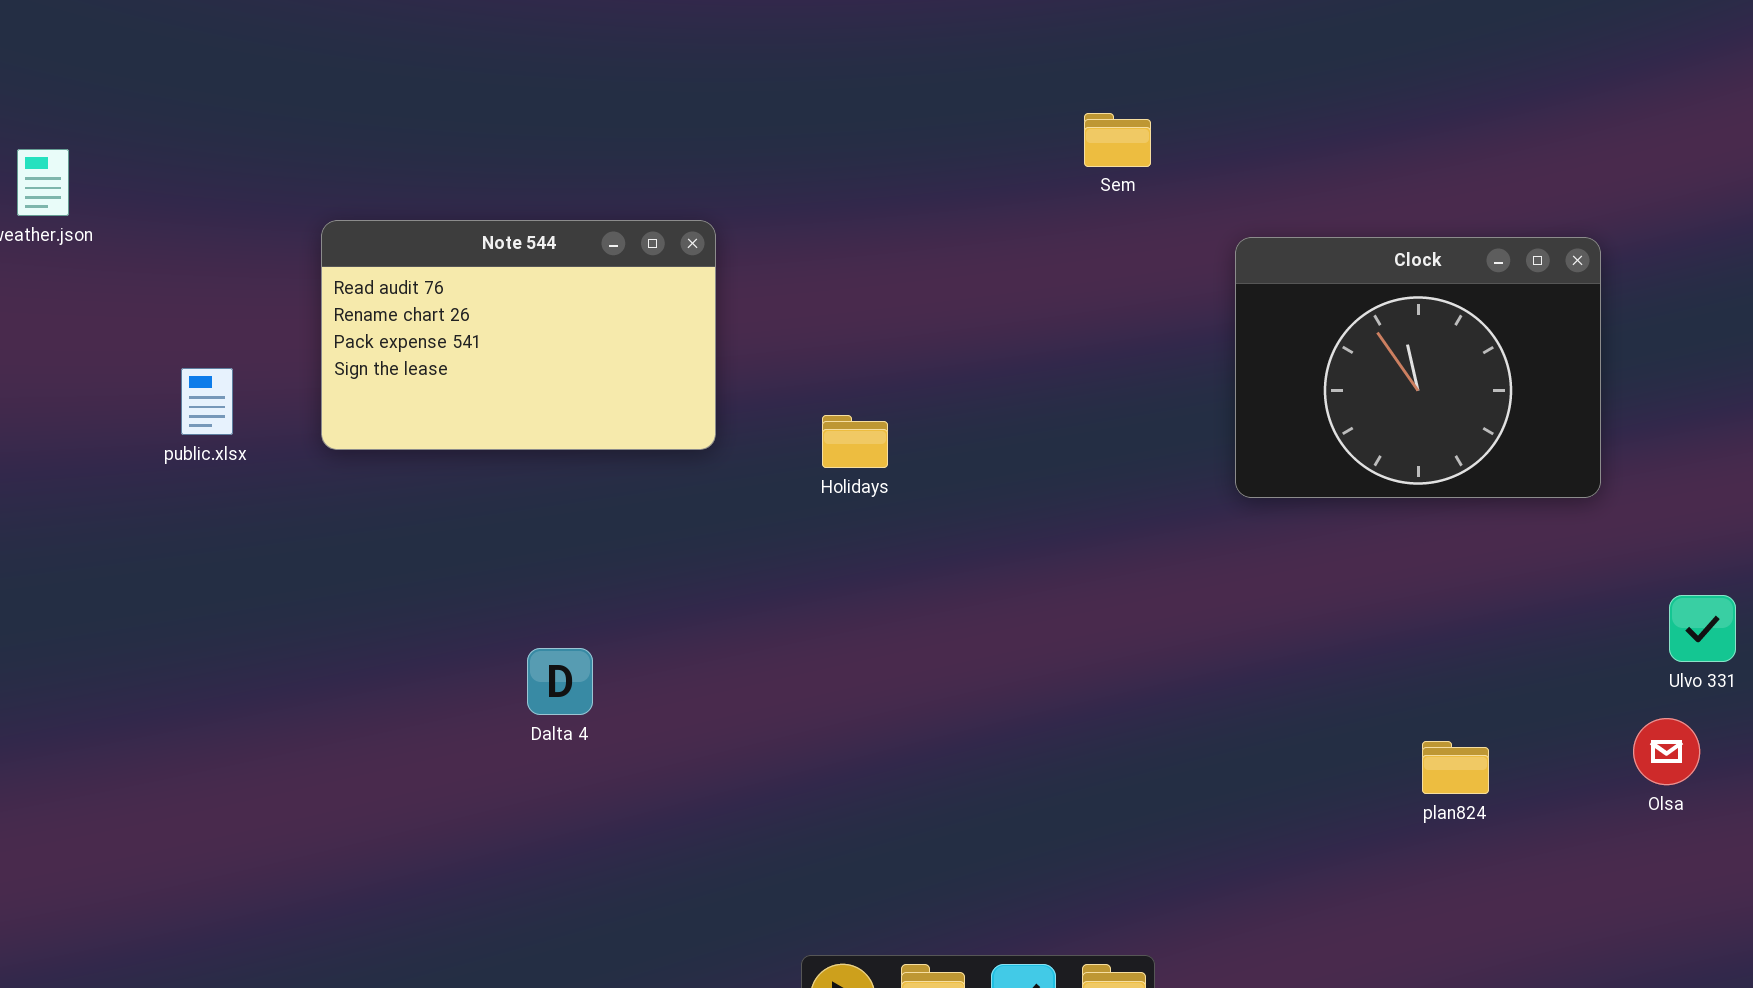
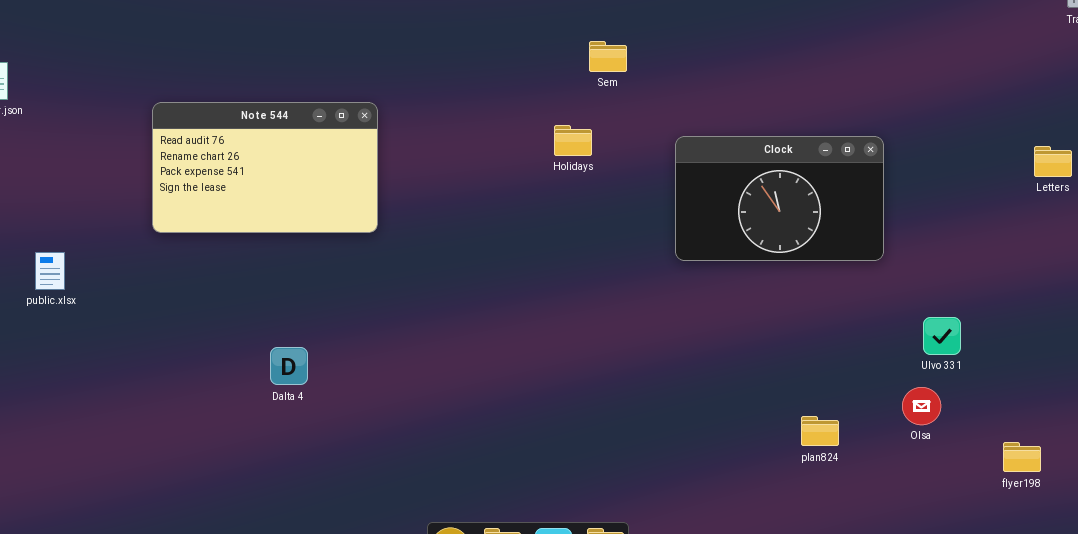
Clock: [1235,237,1601,498] -> [675,136,884,261], resized
public.xlsx: [181,368,233,435] -> [35,252,65,290], moved
Holidays: [822,415,888,468] -> [554,125,592,156], moved
plan824: [1422,741,1489,794] -> [801,416,839,446], moved

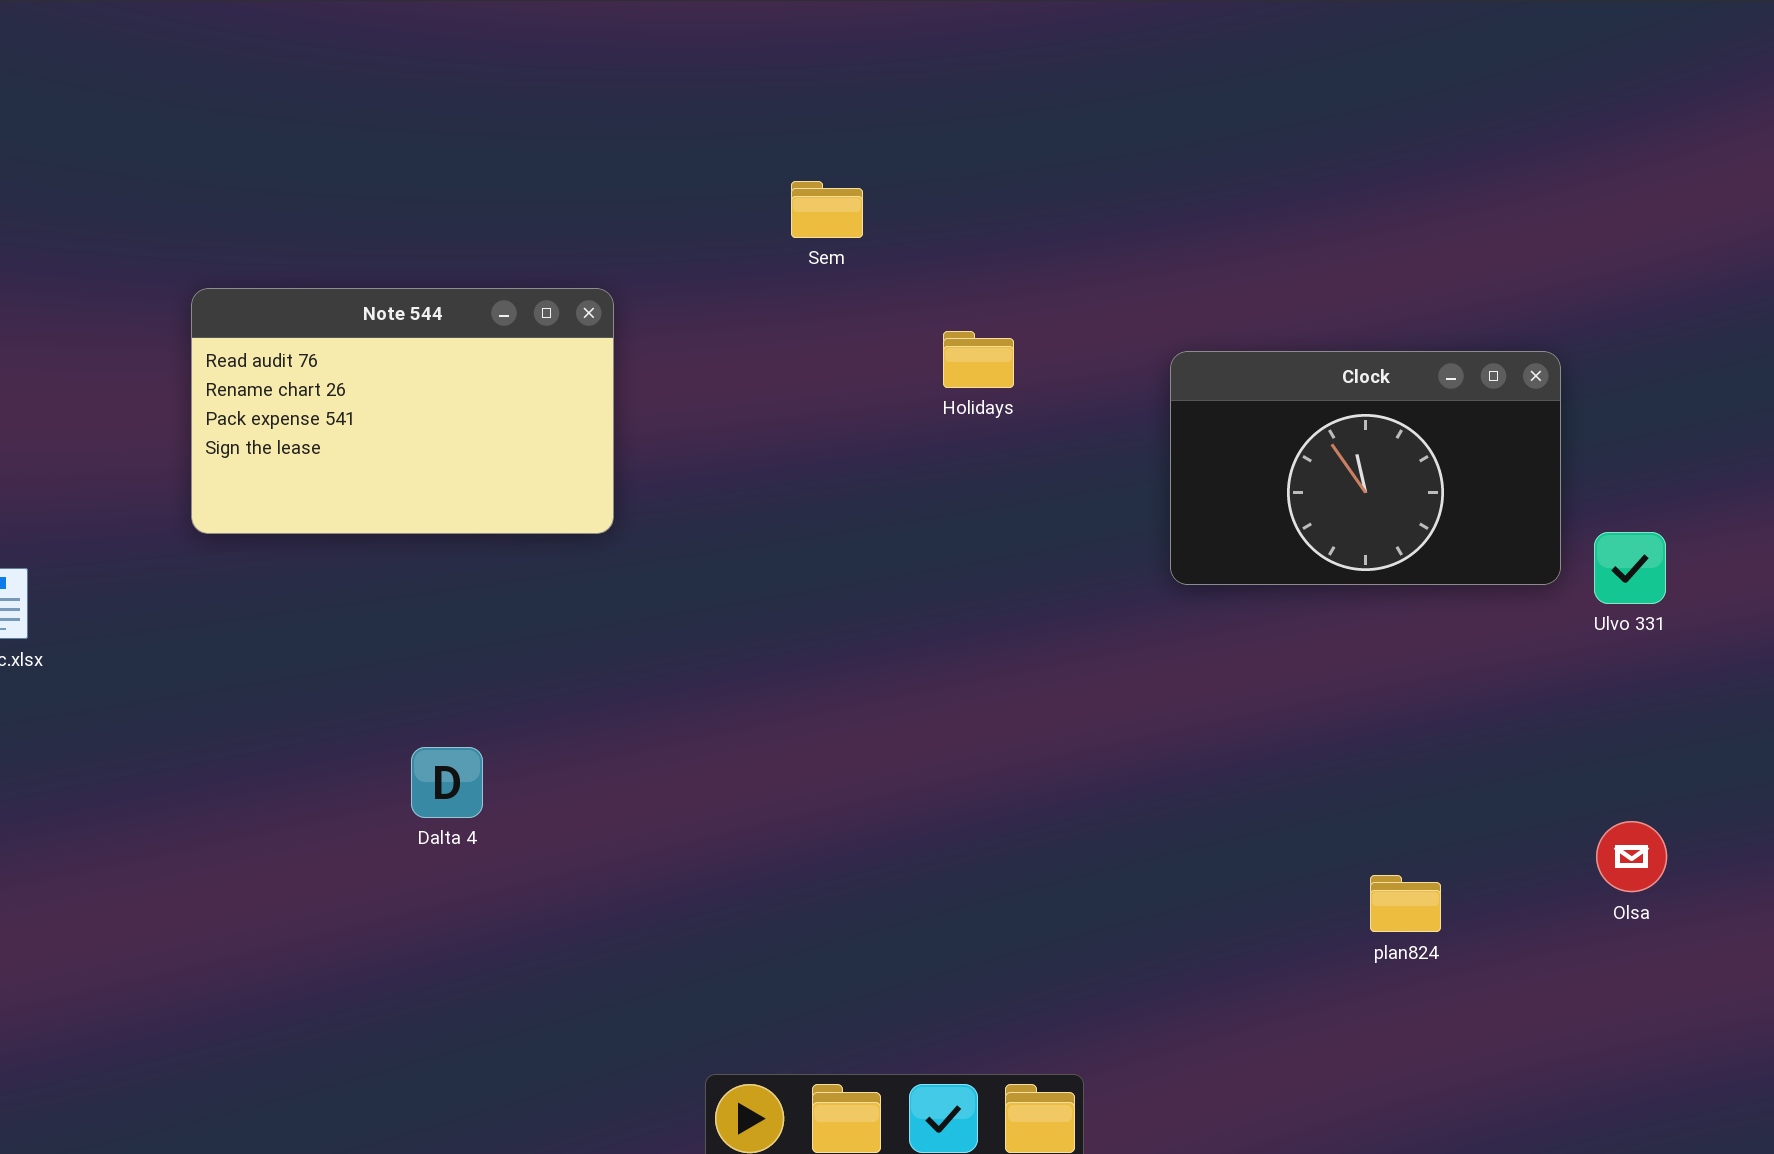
Sem: [589,41,627,72] -> [791,181,863,238], moved
Ulvo 331: [923,317,961,355] -> [1594,532,1666,604], moved
plan824: [801,416,839,446] -> [1370,875,1441,932], moved

